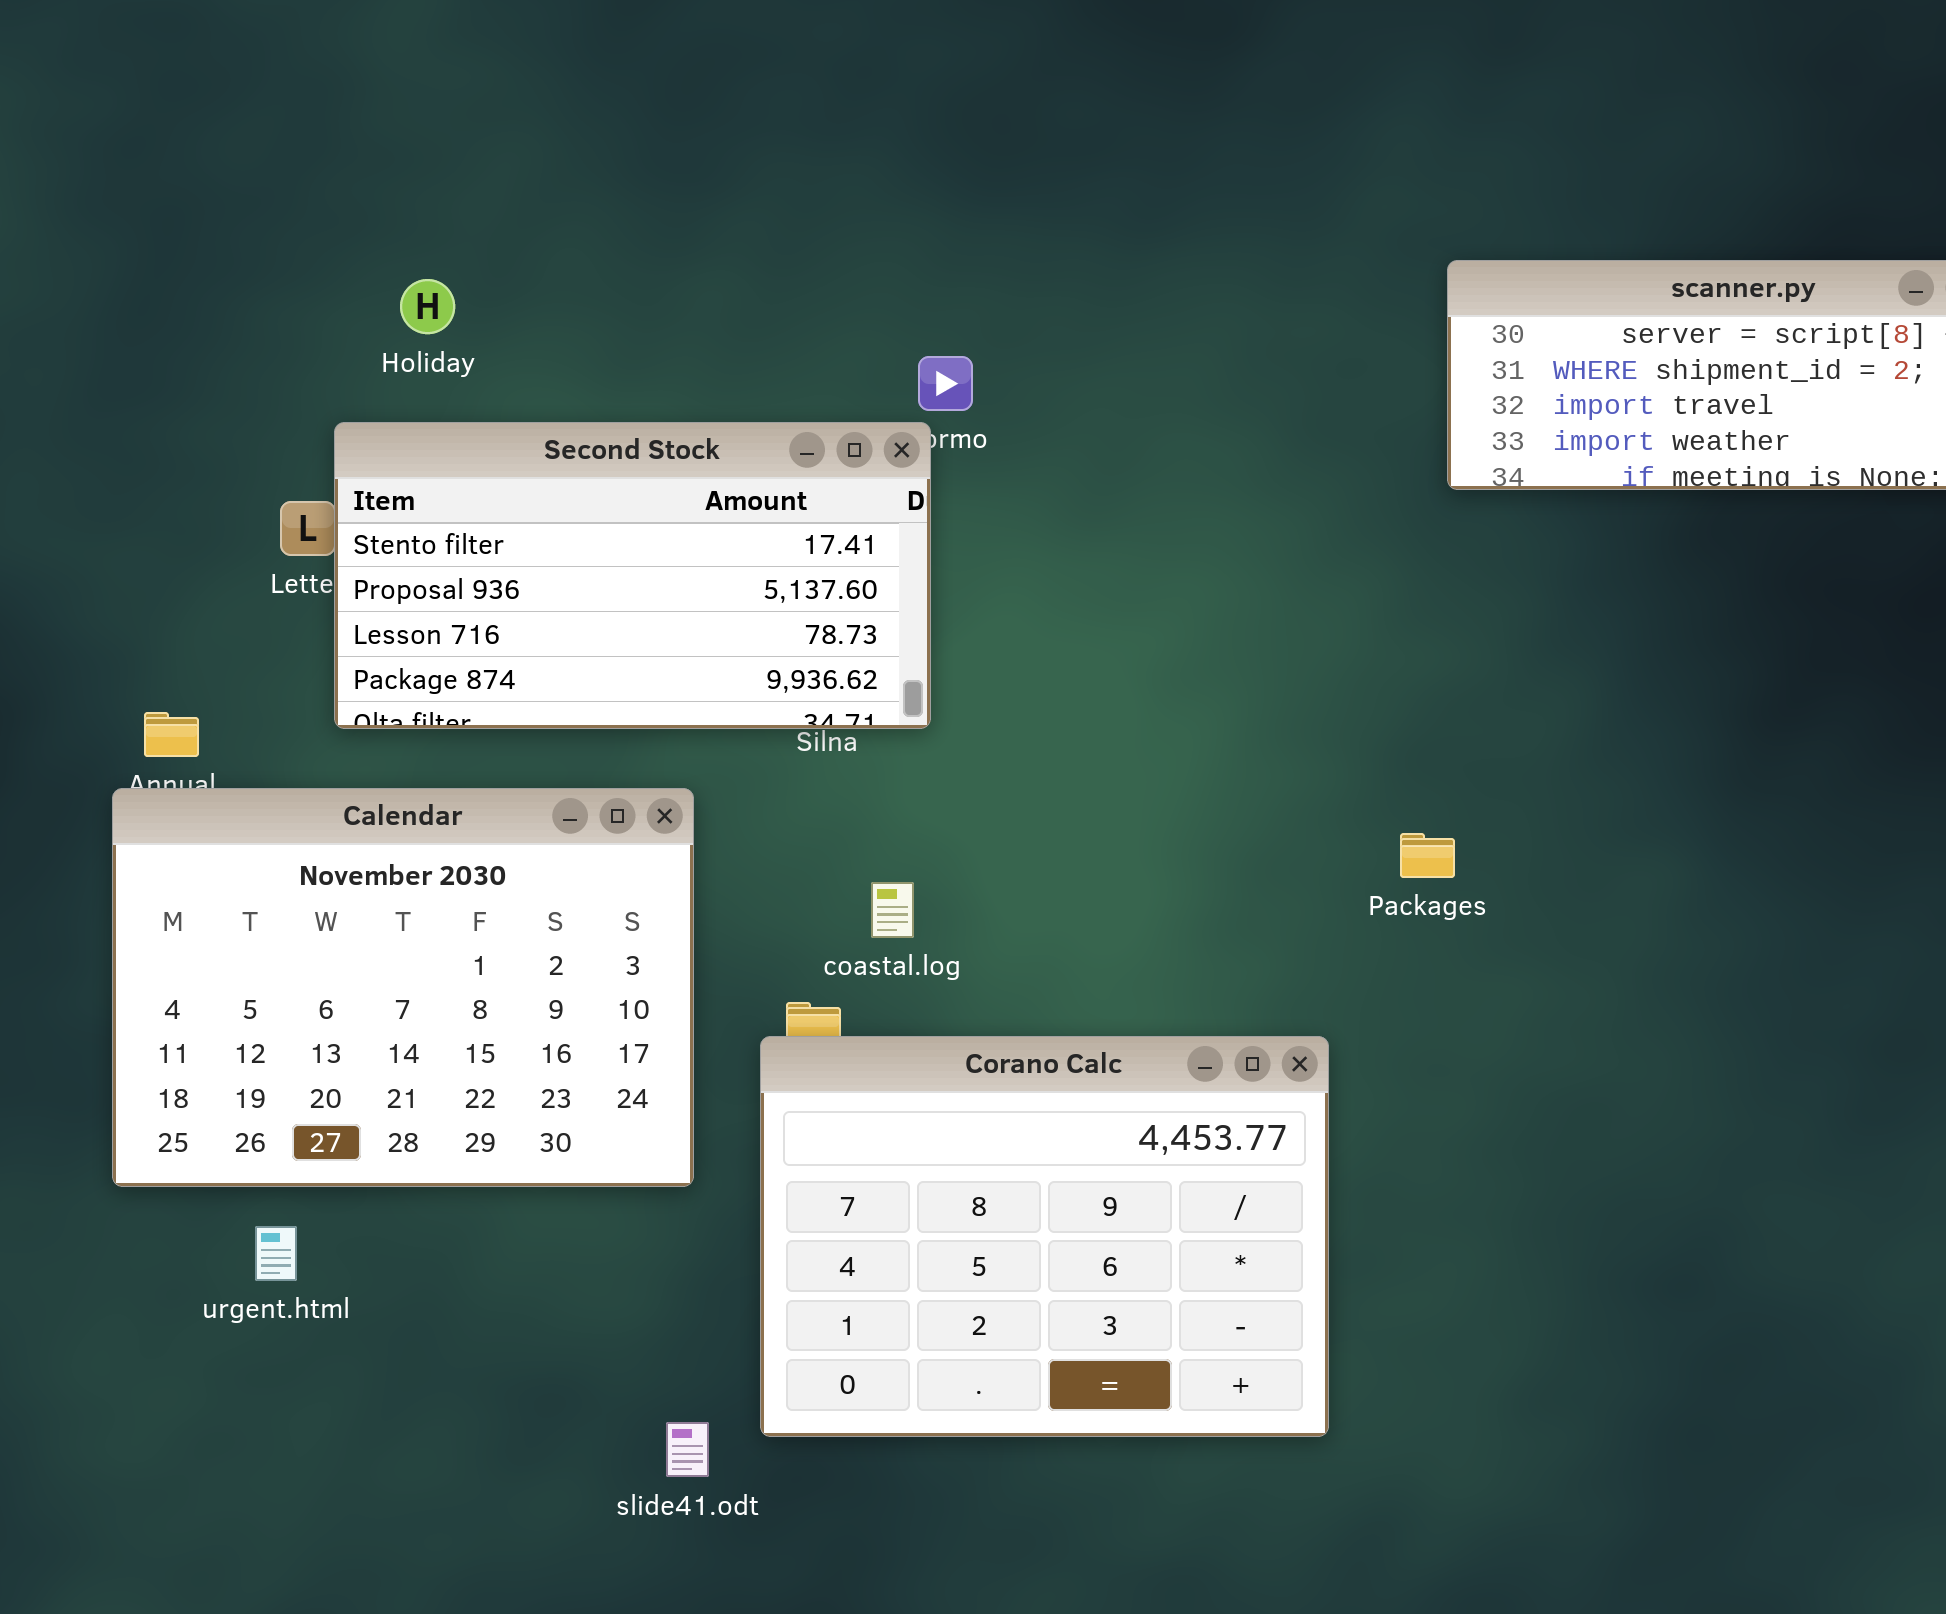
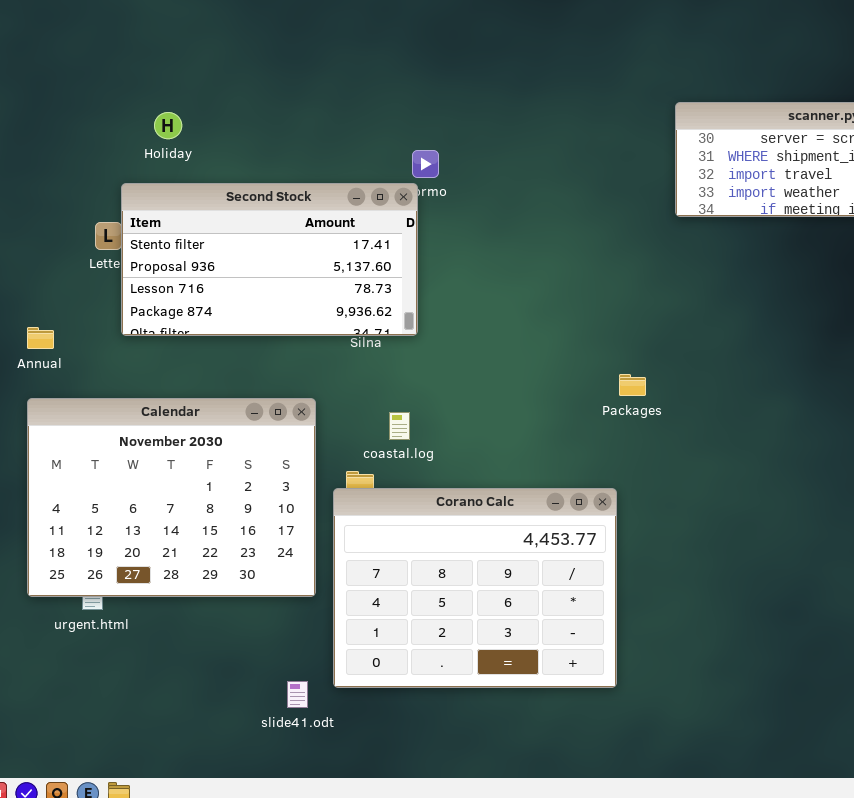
Calendar: [112,788,694,1187] -> [27,398,316,597], moved
Packages: [1400,833,1455,878] -> [619,374,646,396], moved

